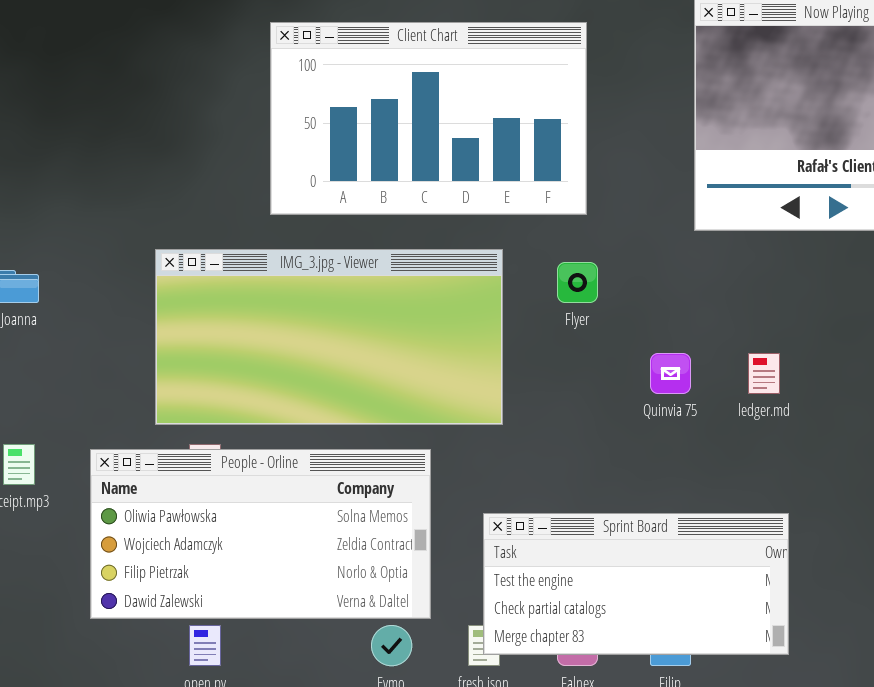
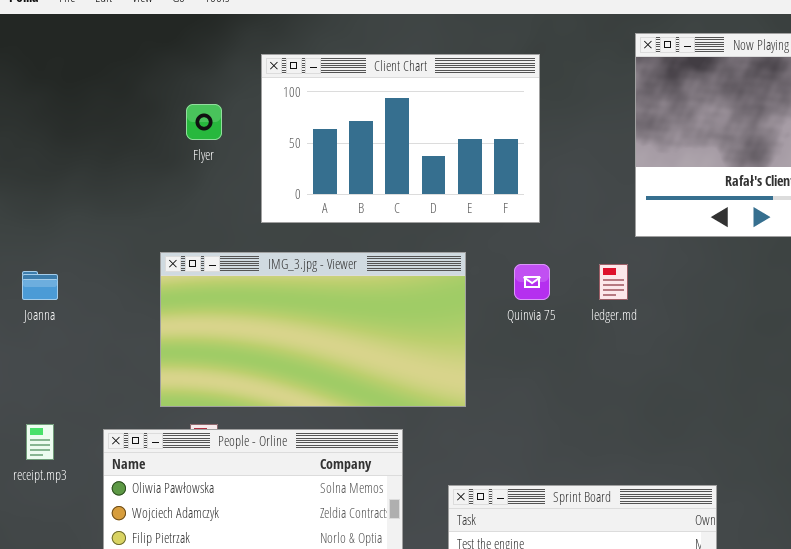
Flyer: [557,262,598,303] -> [186,104,222,140], moved
Quinvia 75: [650,353,691,394] -> [514,264,550,300], moved
ledger.md: [748,353,780,394] -> [599,264,628,300], moved

